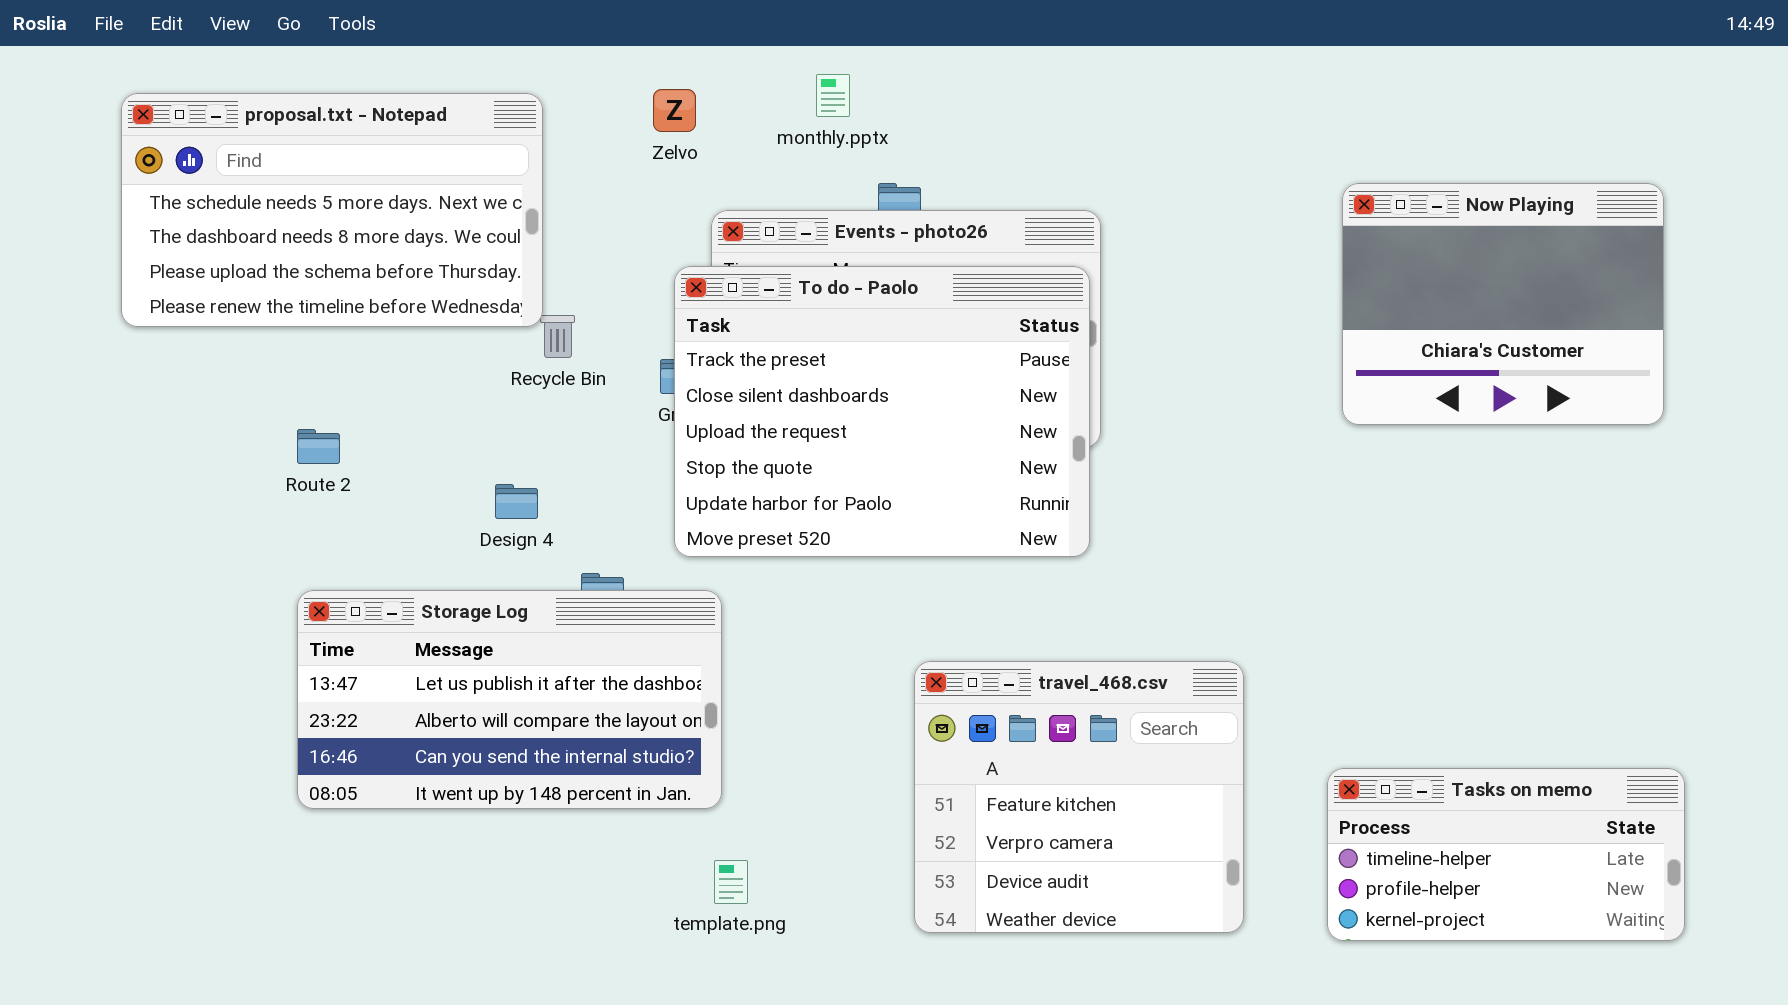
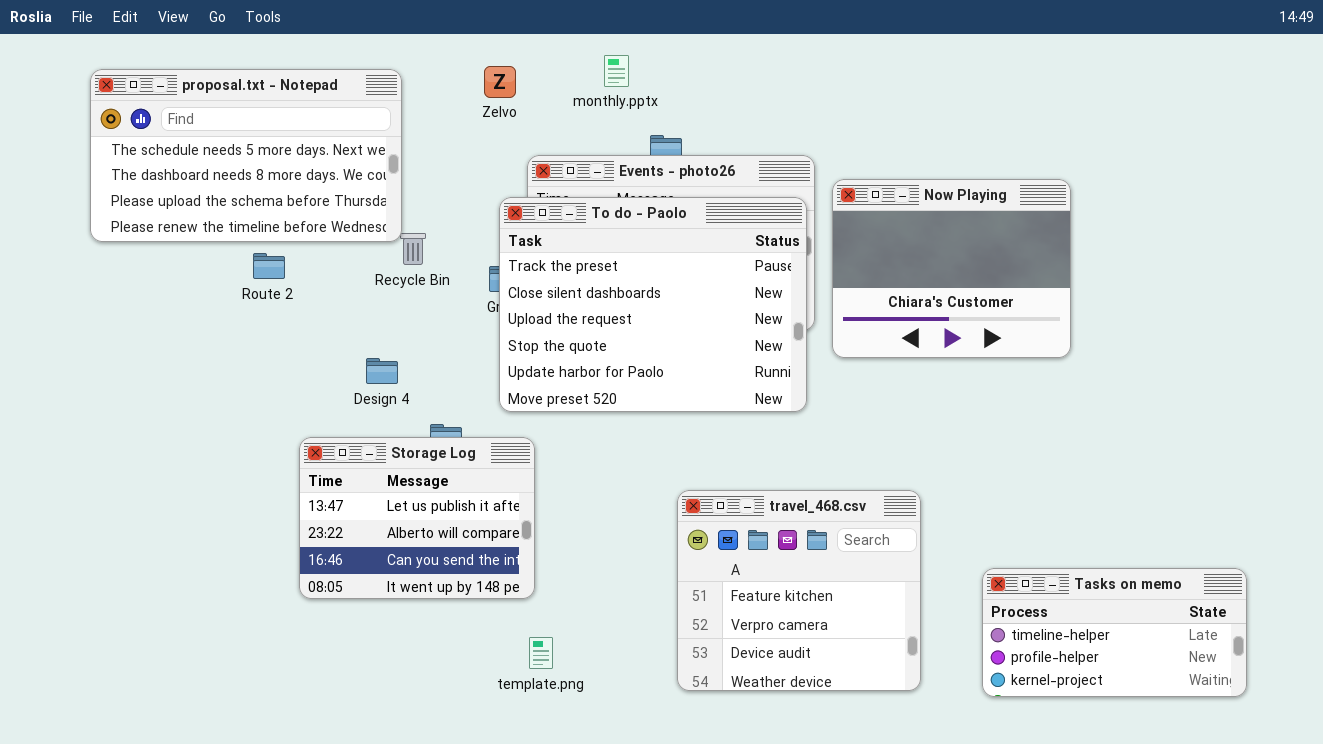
Now Playing: [1342,183,1664,425] -> [832,179,1071,358], moved
Route 2: [297,429,340,464] -> [253,253,285,279], moved
Storage Log: [297,590,722,809] -> [299,437,535,599], resized

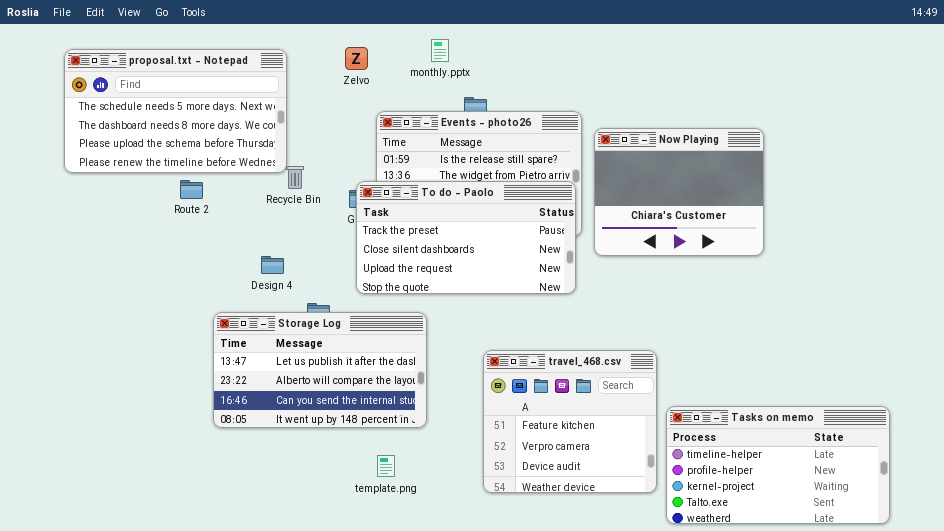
To do - Paolo: [499,197,807,412] -> [356,181,576,294], resized
Storage Log: [299,437,535,599] -> [213,312,427,428], resized
Tasks on memo: [982,568,1247,697] -> [666,406,890,524], resized

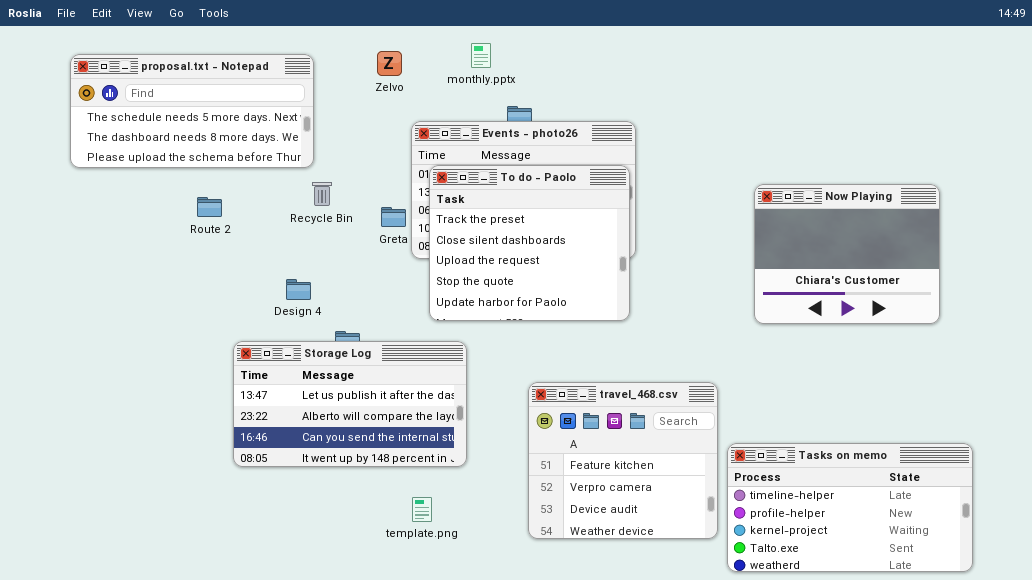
proposal.txt - Notepad: [64,49,287,173] -> [70,54,314,168], resized
Now Playing: [594,128,764,256] -> [754,184,940,324], moved
To do - Paolo: [356,181,576,294] -> [429,165,630,321], resized

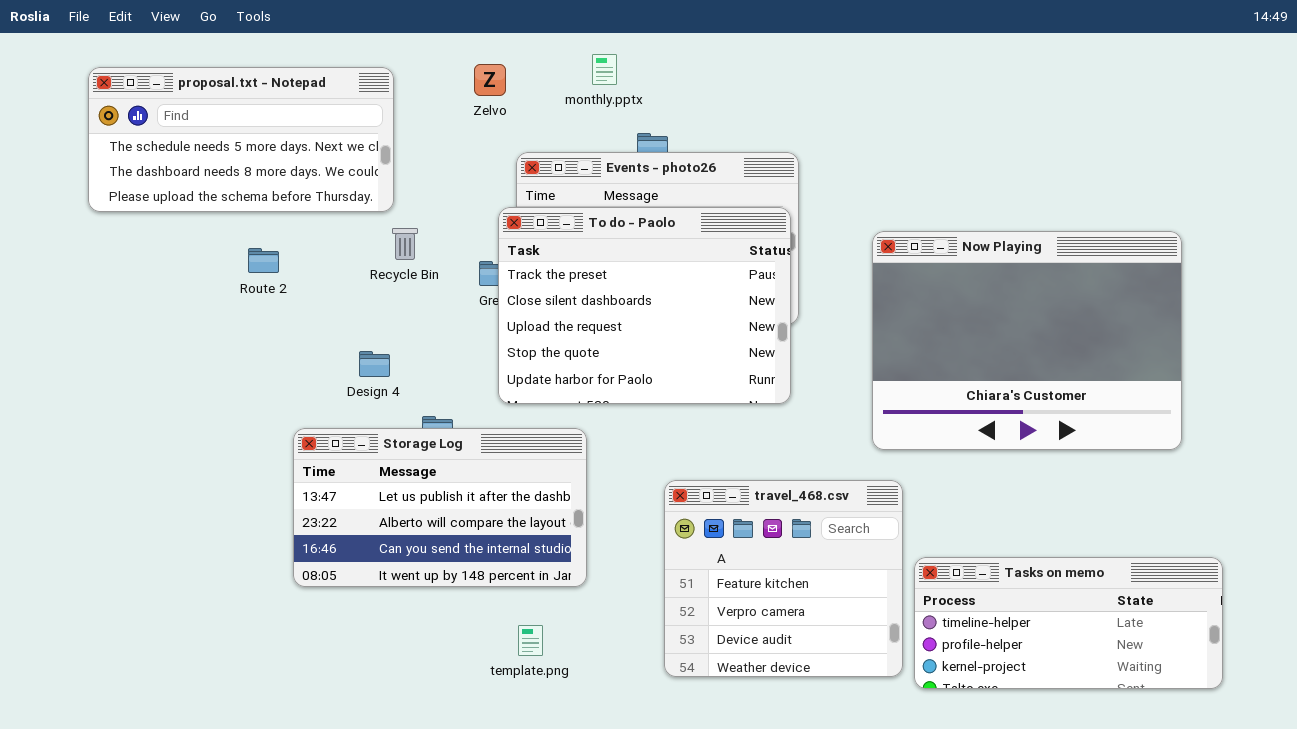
To do - Paolo: [429,165,630,321] -> [498,207,791,404], resized
Now Playing: [754,184,940,324] -> [872,231,1182,450], resized
Tasks on memo: [727,443,973,572] -> [914,557,1223,689], resized

